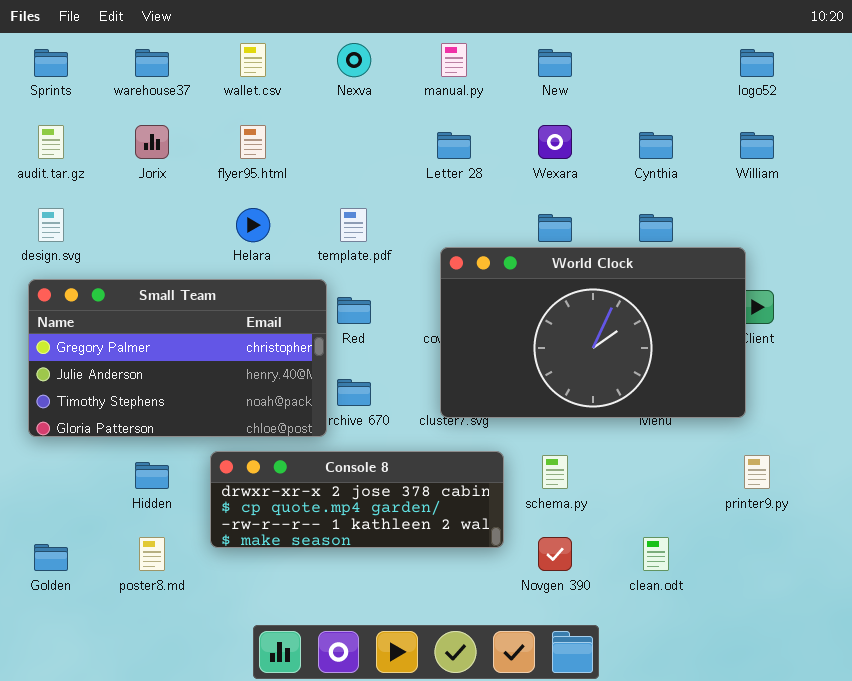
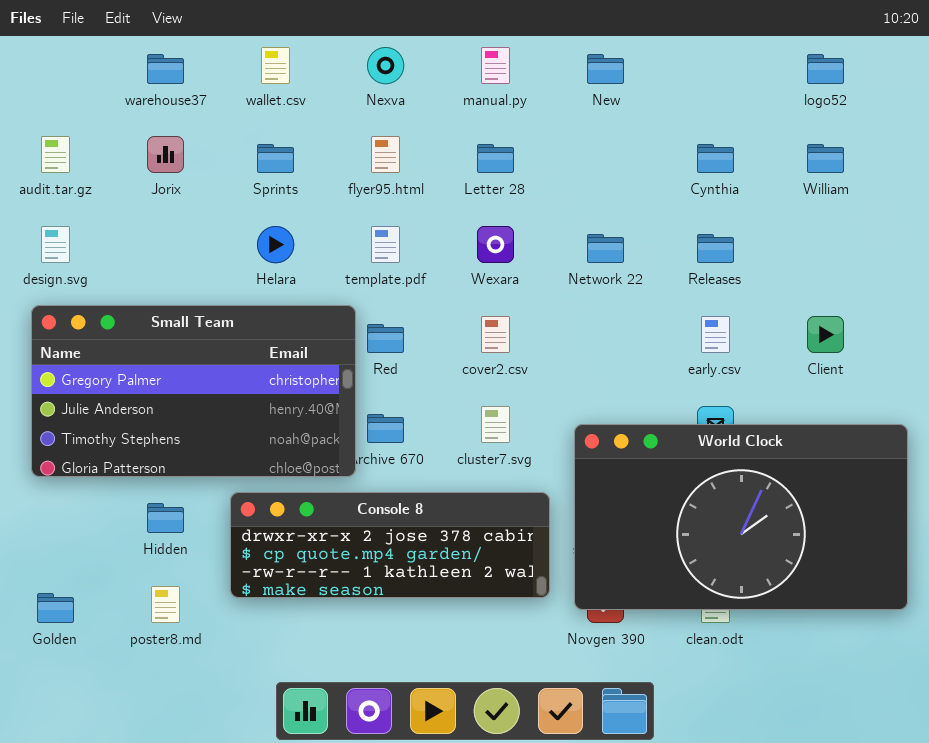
Sprints: [34,49,68,77] -> [257,144,294,173], moved
flyer95.html: [240,125,266,159] -> [371,136,400,173], moved
Wexara: [538,125,572,159] -> [477,226,514,263], moved
World Clock: [440,247,746,418] -> [574,424,908,610], moved

